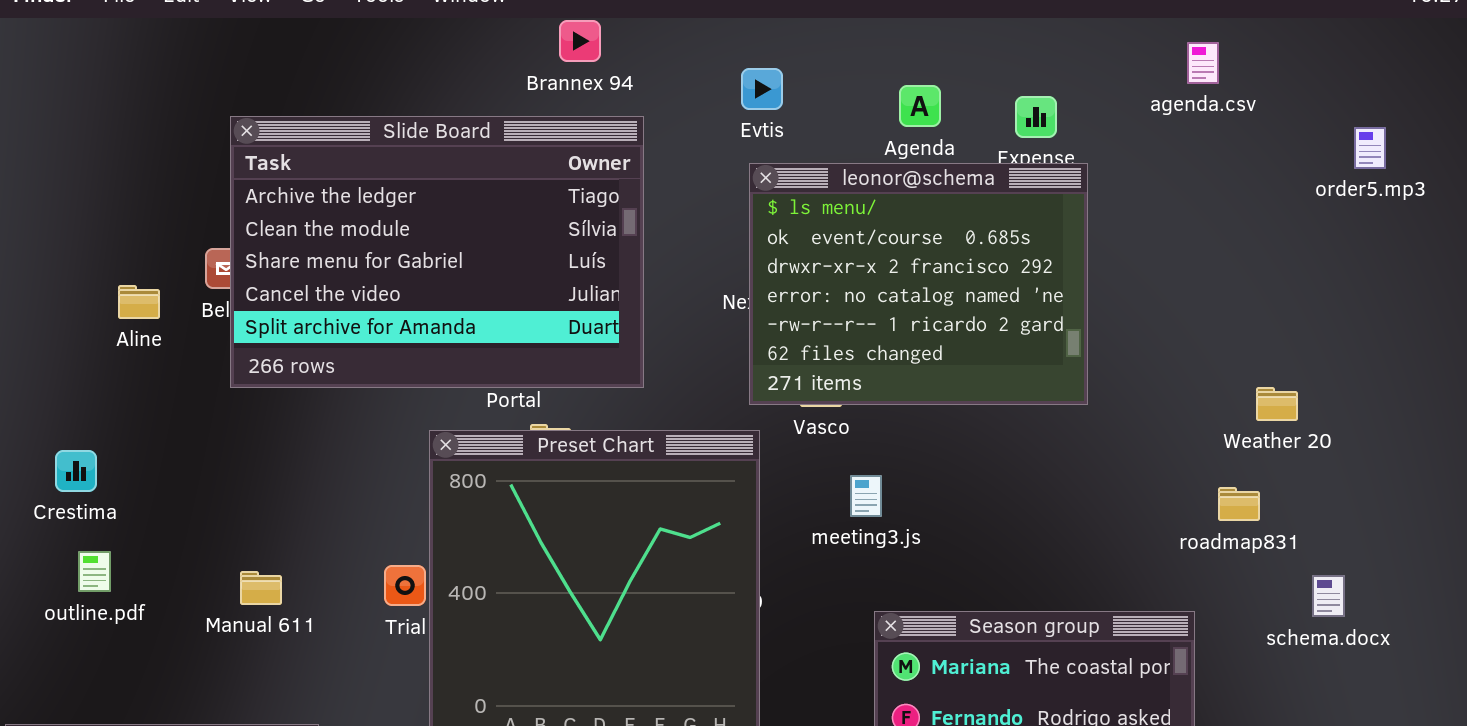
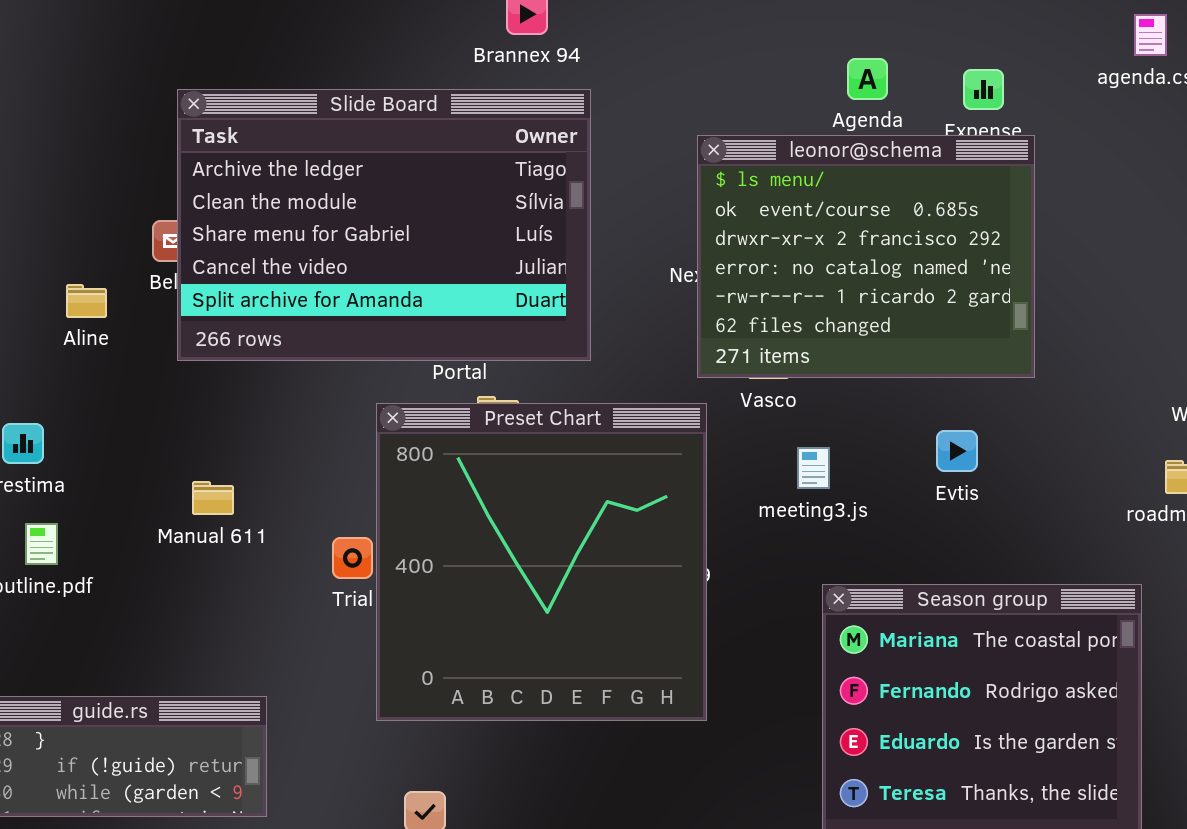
Evtis: [741,68,783,110] -> [936,430,978,472], moved
Aline: [118,285,160,319] -> [66,284,107,318], moved
Manual 611: [240,571,282,605] -> [192,481,234,515], moved

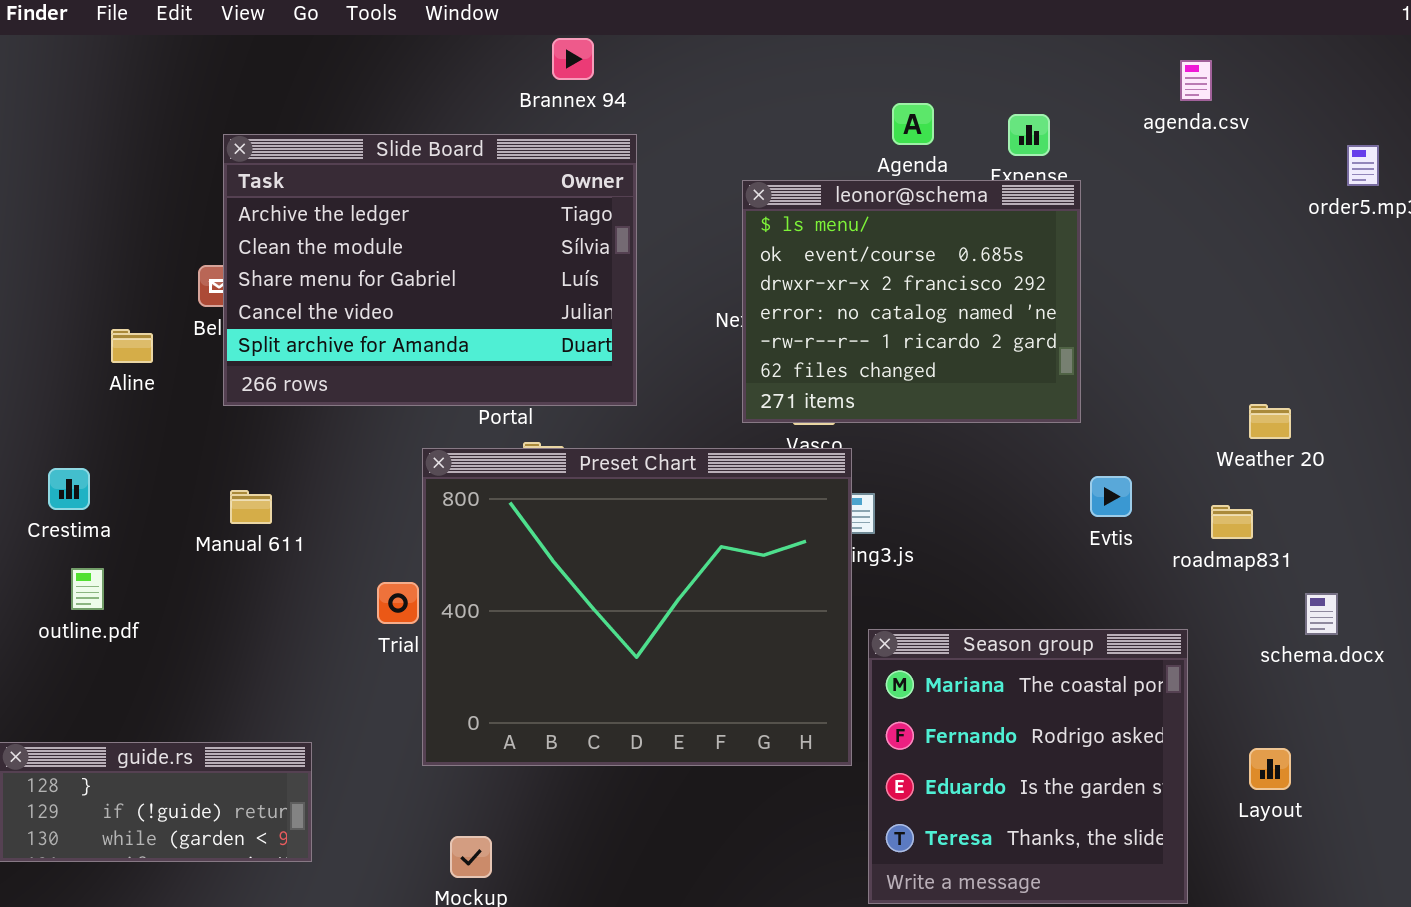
Preset Chart: [376,403,707,721] -> [422,448,852,766], resized
Evtis: [936,430,978,472] -> [1090,476,1132,517], moved
Manual 611: [192,481,234,515] -> [230,490,272,524], moved

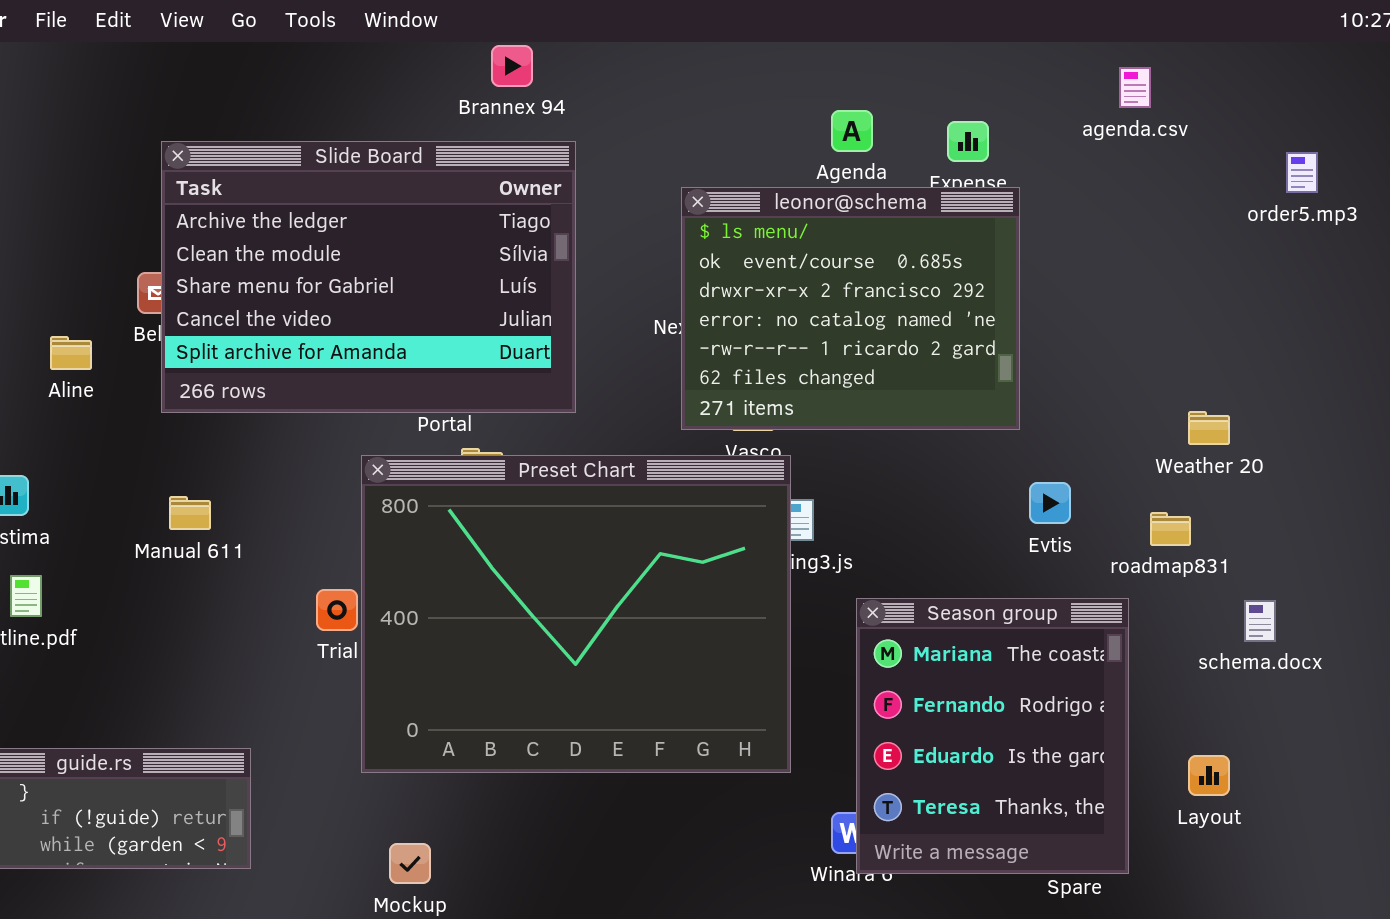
Season group: [868,629,1188,904] -> [856,598,1129,874], moved, resized

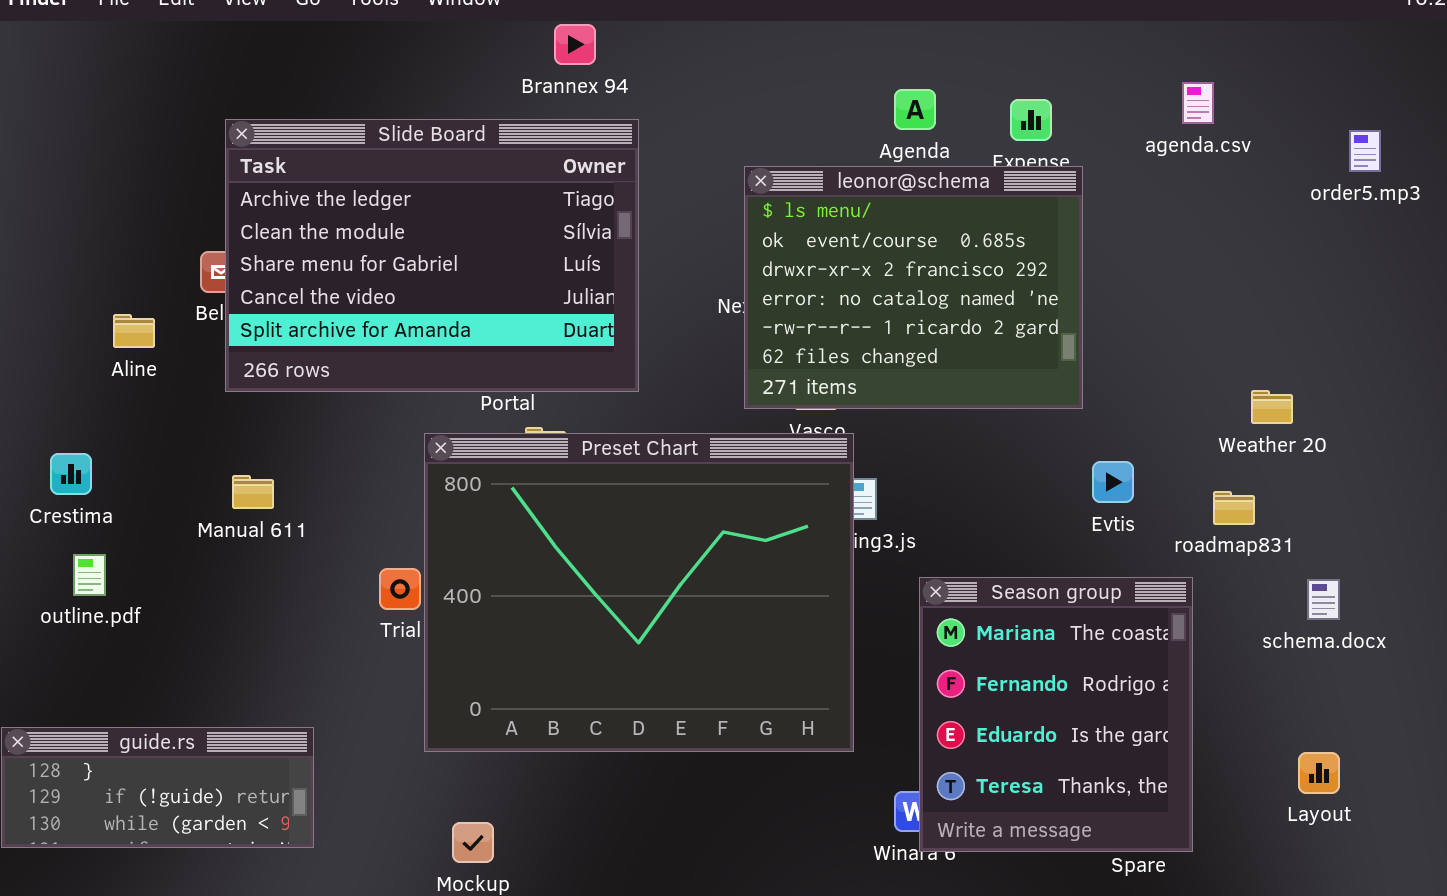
agenda.csv: [1119,67,1151,108] -> [1182,82,1214,124], moved
Layout: [1188,755,1230,796] -> [1298,752,1340,794], moved

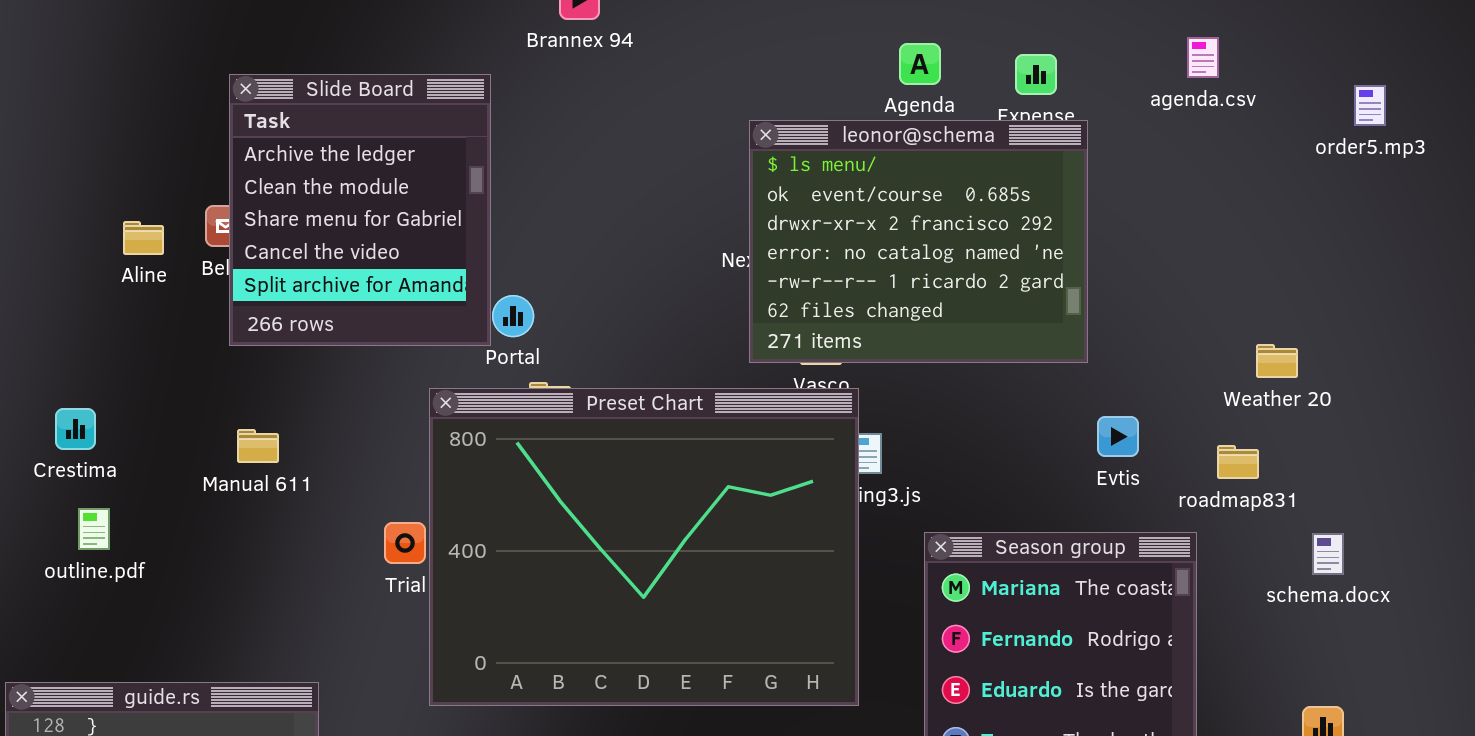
Slide Board: [225,119,639,392] -> [229,74,491,346], resized
Aline: [113,314,155,348] -> [123,221,164,255], moved

